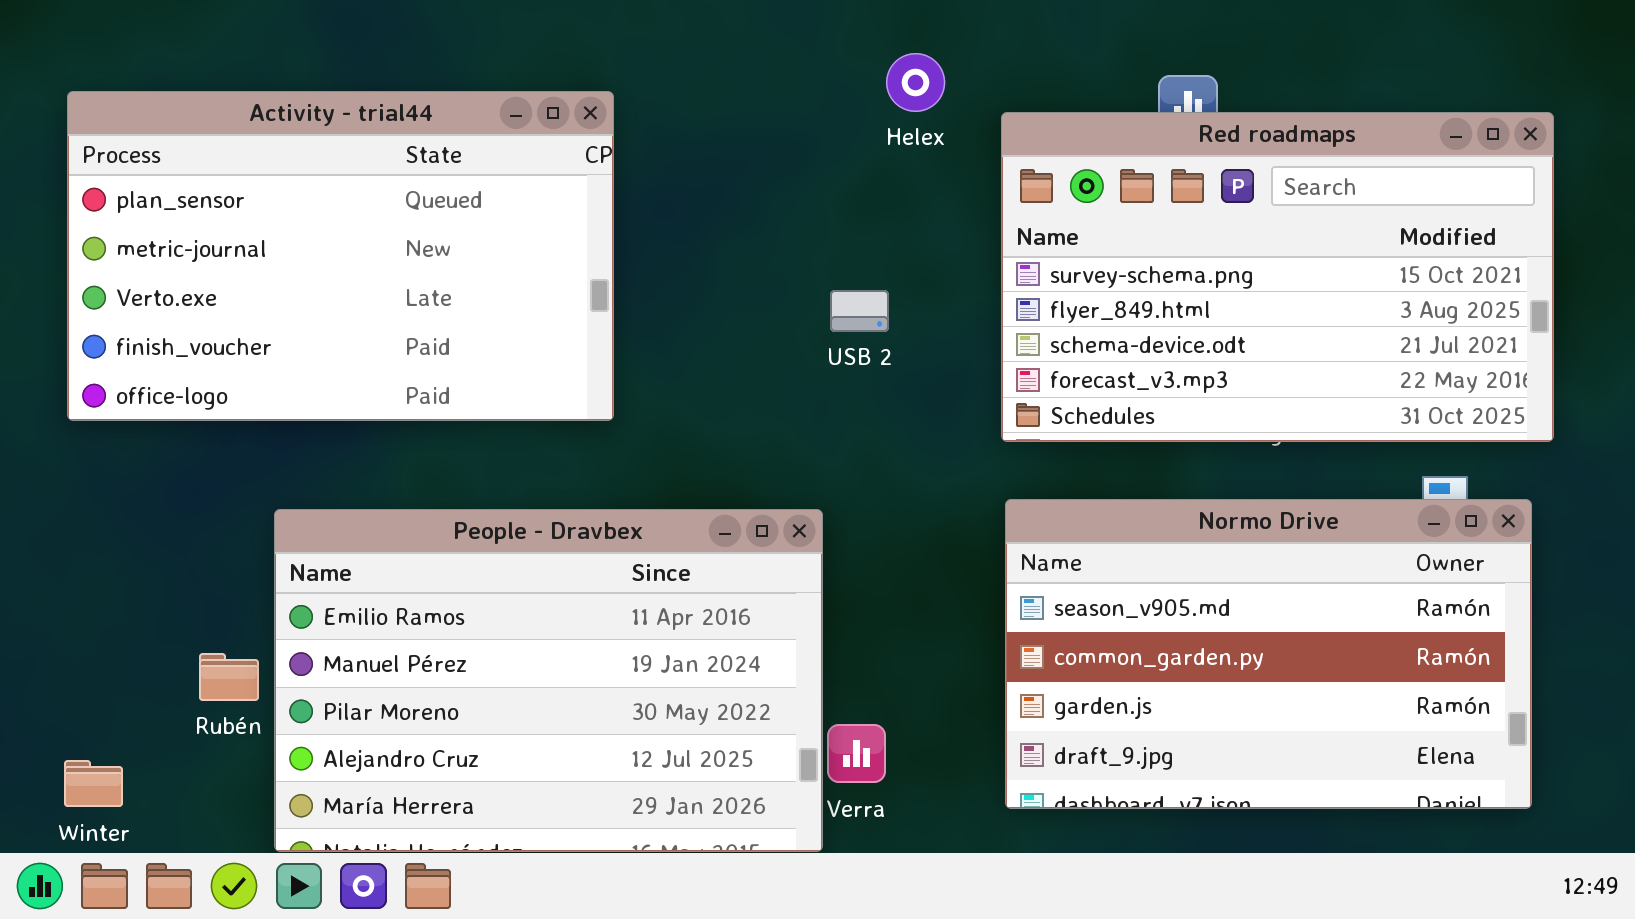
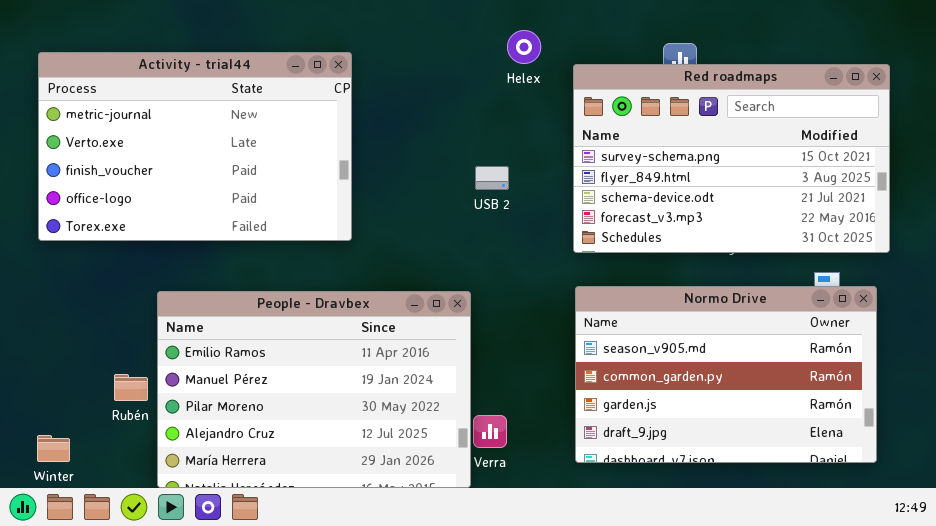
Activity - trial44: [67,91,614,421] -> [38,52,352,241], scrolled down 1 row

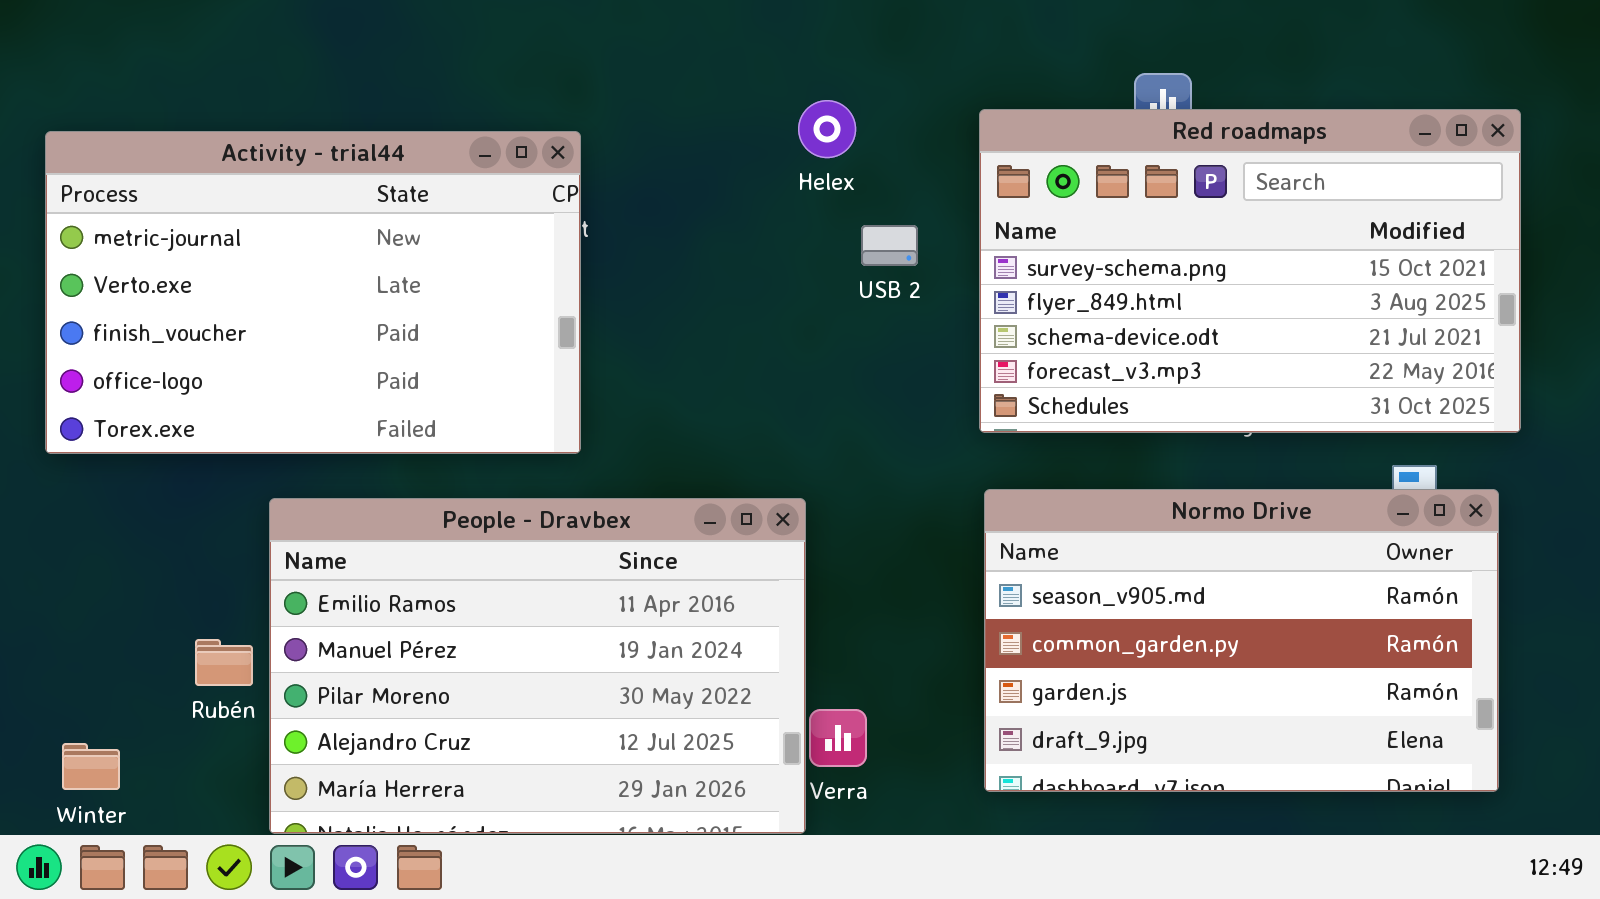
Helex: [507,30,541,64] -> [798,100,856,158], moved
Activity - trial44: [38,52,352,241] -> [45,131,581,454], moved
USB 2: [475,166,509,190] -> [861,225,918,266], moved

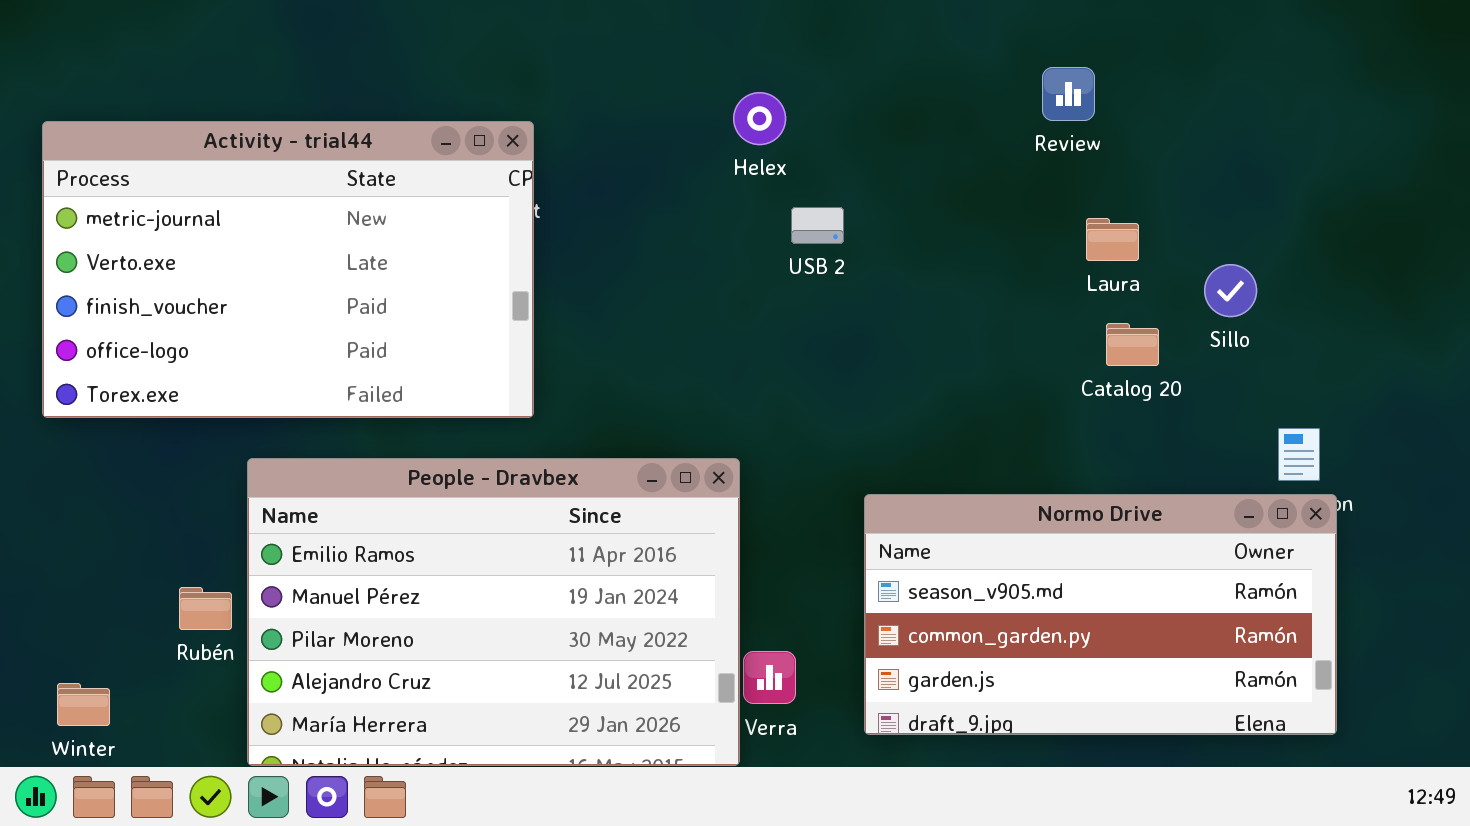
Red roadmaps: [979,109,1521,433] -> none, closed
Normo Drive: [984,489,1499,792] -> [864,494,1337,735], moved, resized

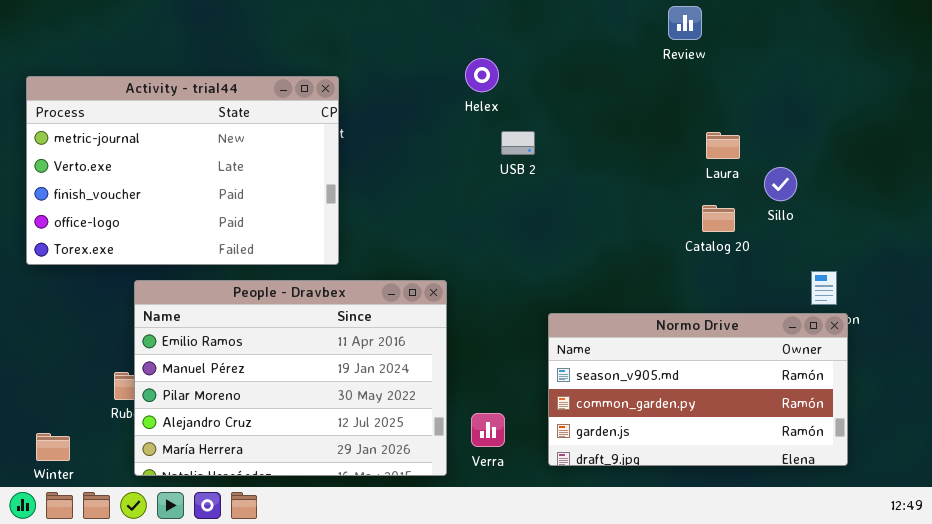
Review: [1042,67,1095,121] -> [668,6,702,40], moved
Laura: [1086,218,1139,261] -> [706,132,740,159], moved
People - Dravbex: [247,458,740,766] -> [134,280,447,476], moved

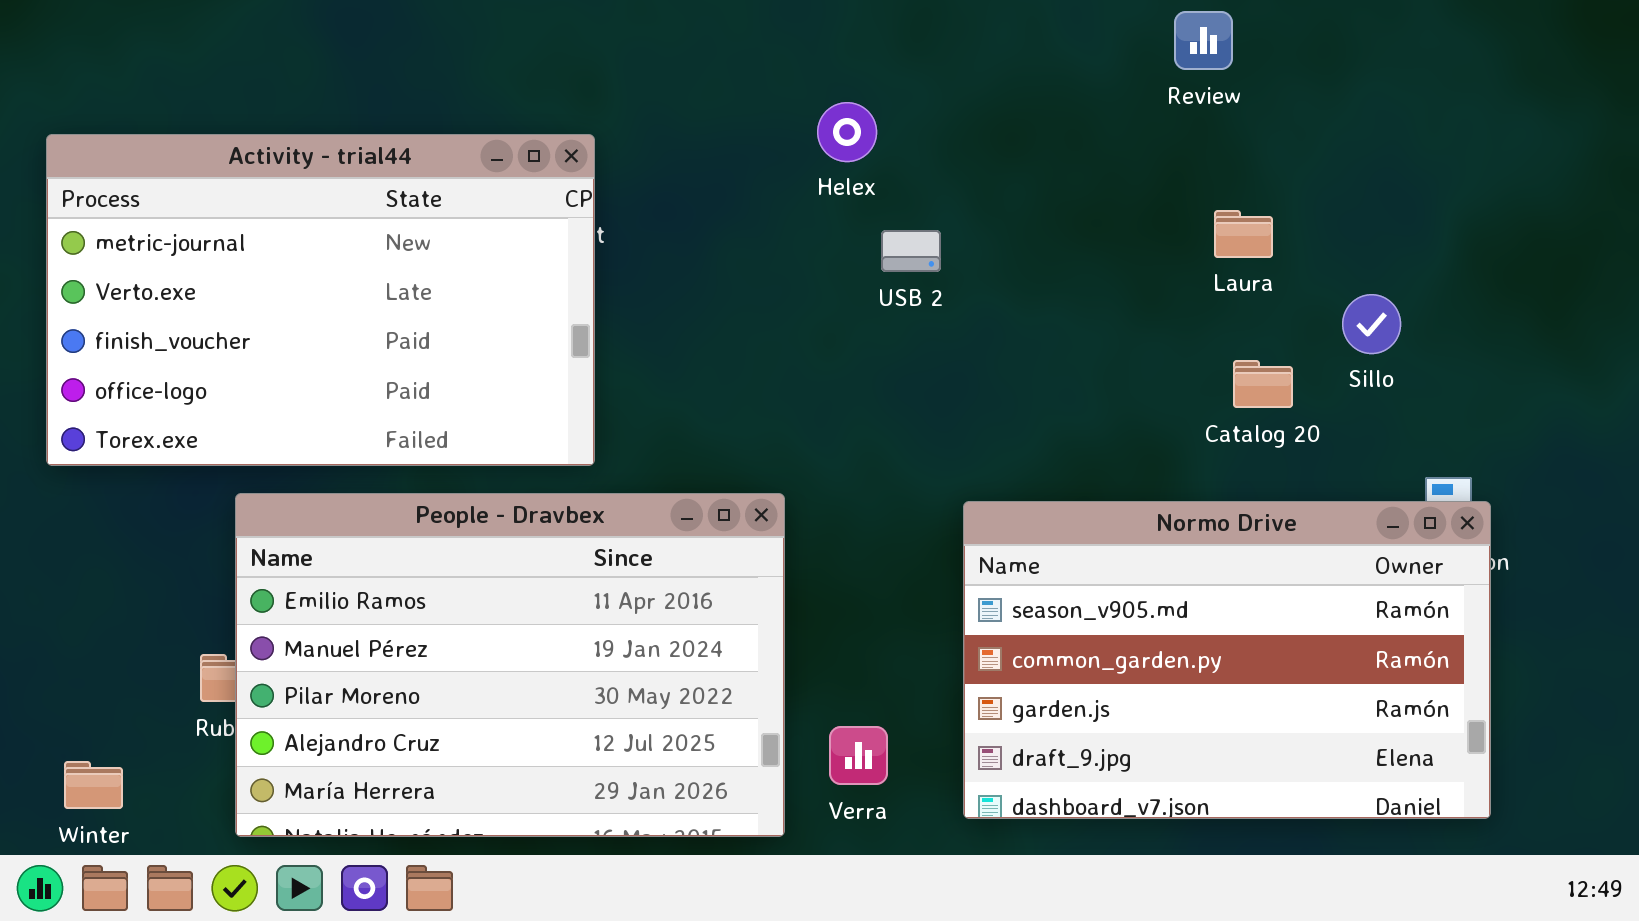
Laura: [706,132,740,159] -> [1214,210,1273,258], moved
Normo Drive: [548,313,848,466] -> [963,501,1491,819], resized

